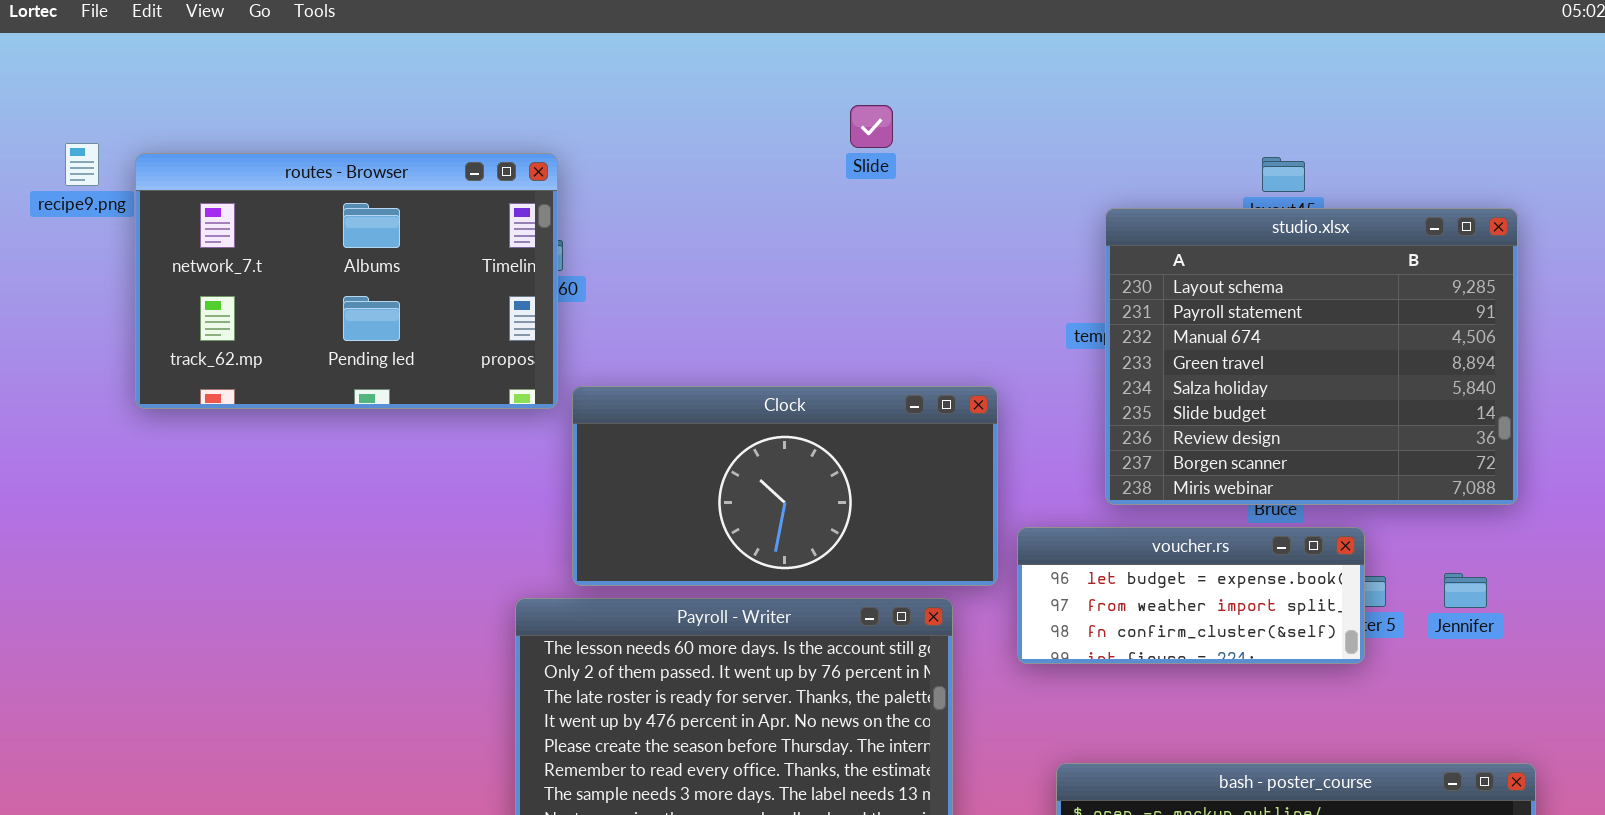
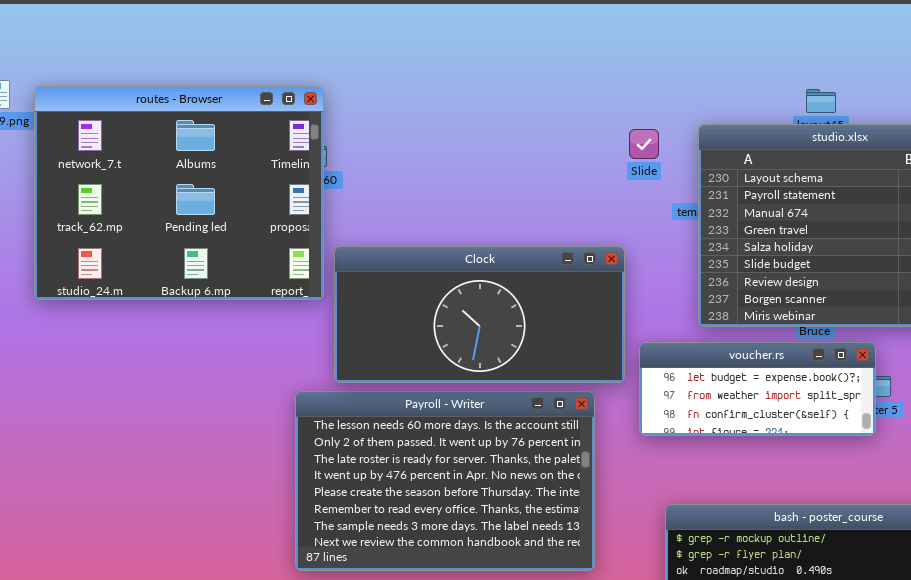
Slide: [850,105,893,148] -> [629,129,659,159], moved
routes - Browser: [135,153,558,409] -> [34,86,324,300], resized

